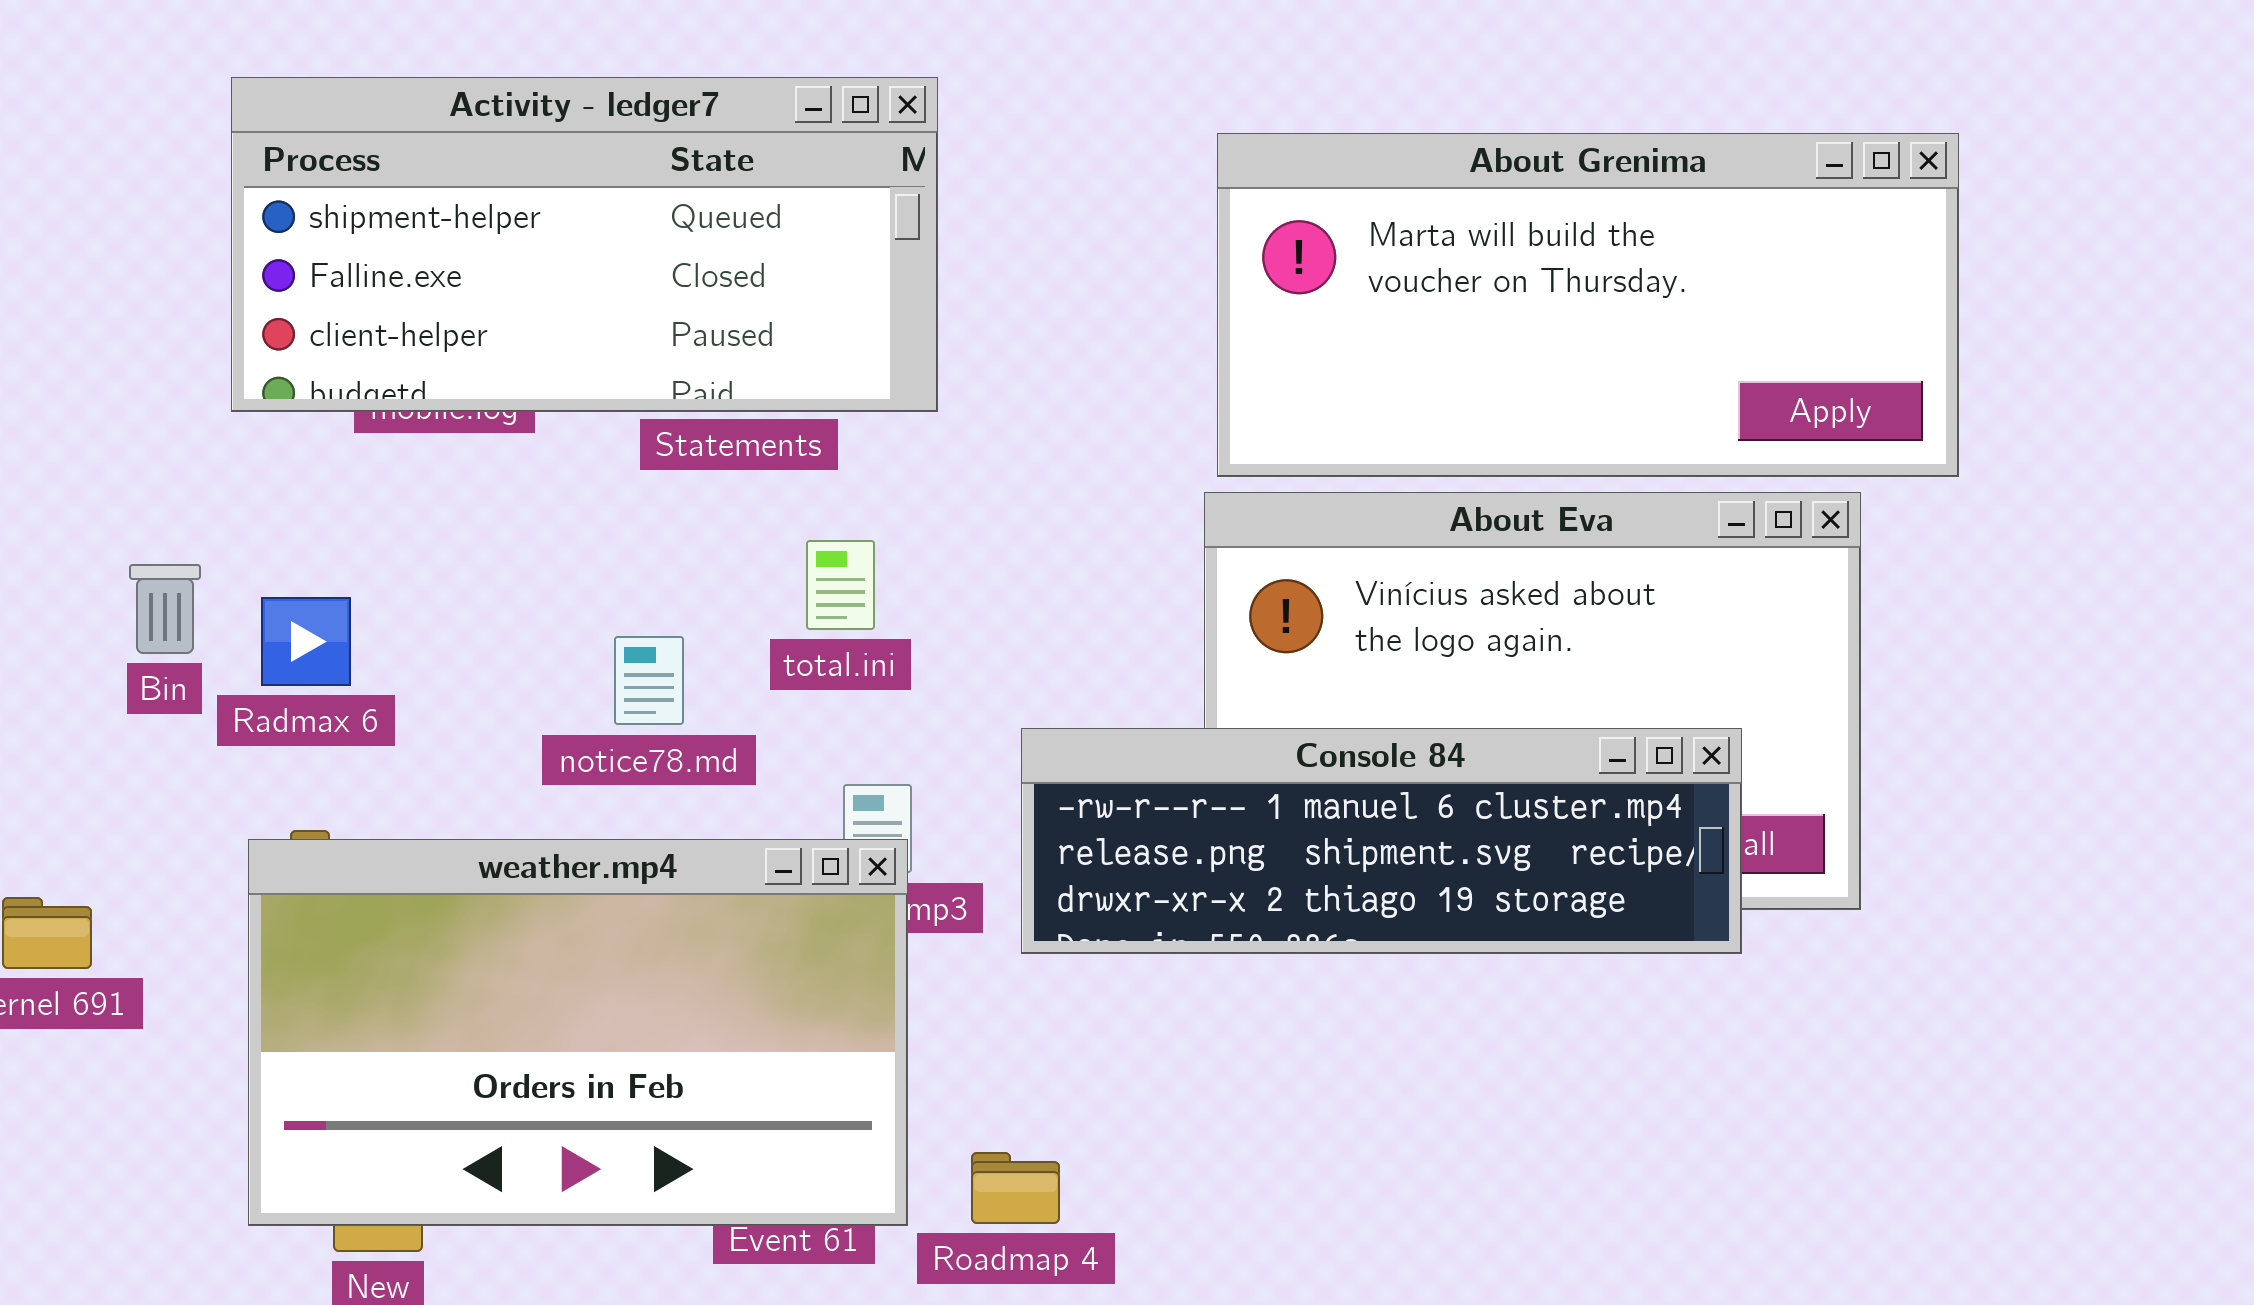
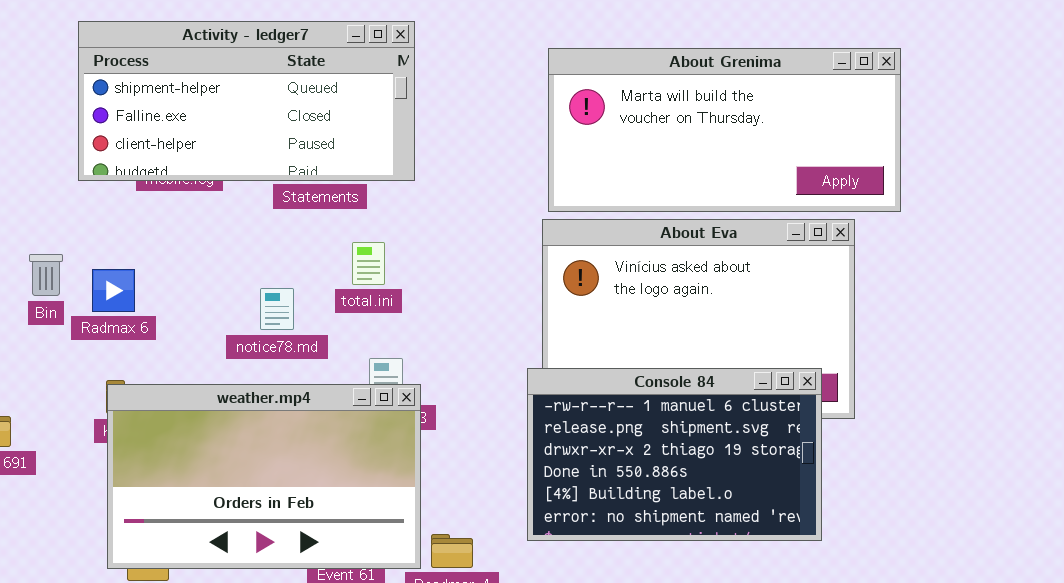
Console 84: [1021,728,1742,954] -> [527,368,822,541], moved, resized
weather.mp4: [248,839,908,1226] -> [107,384,421,569], moved

